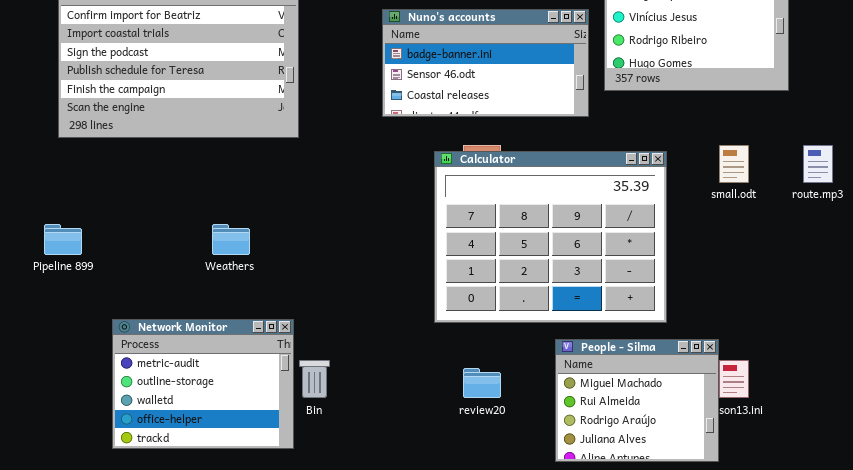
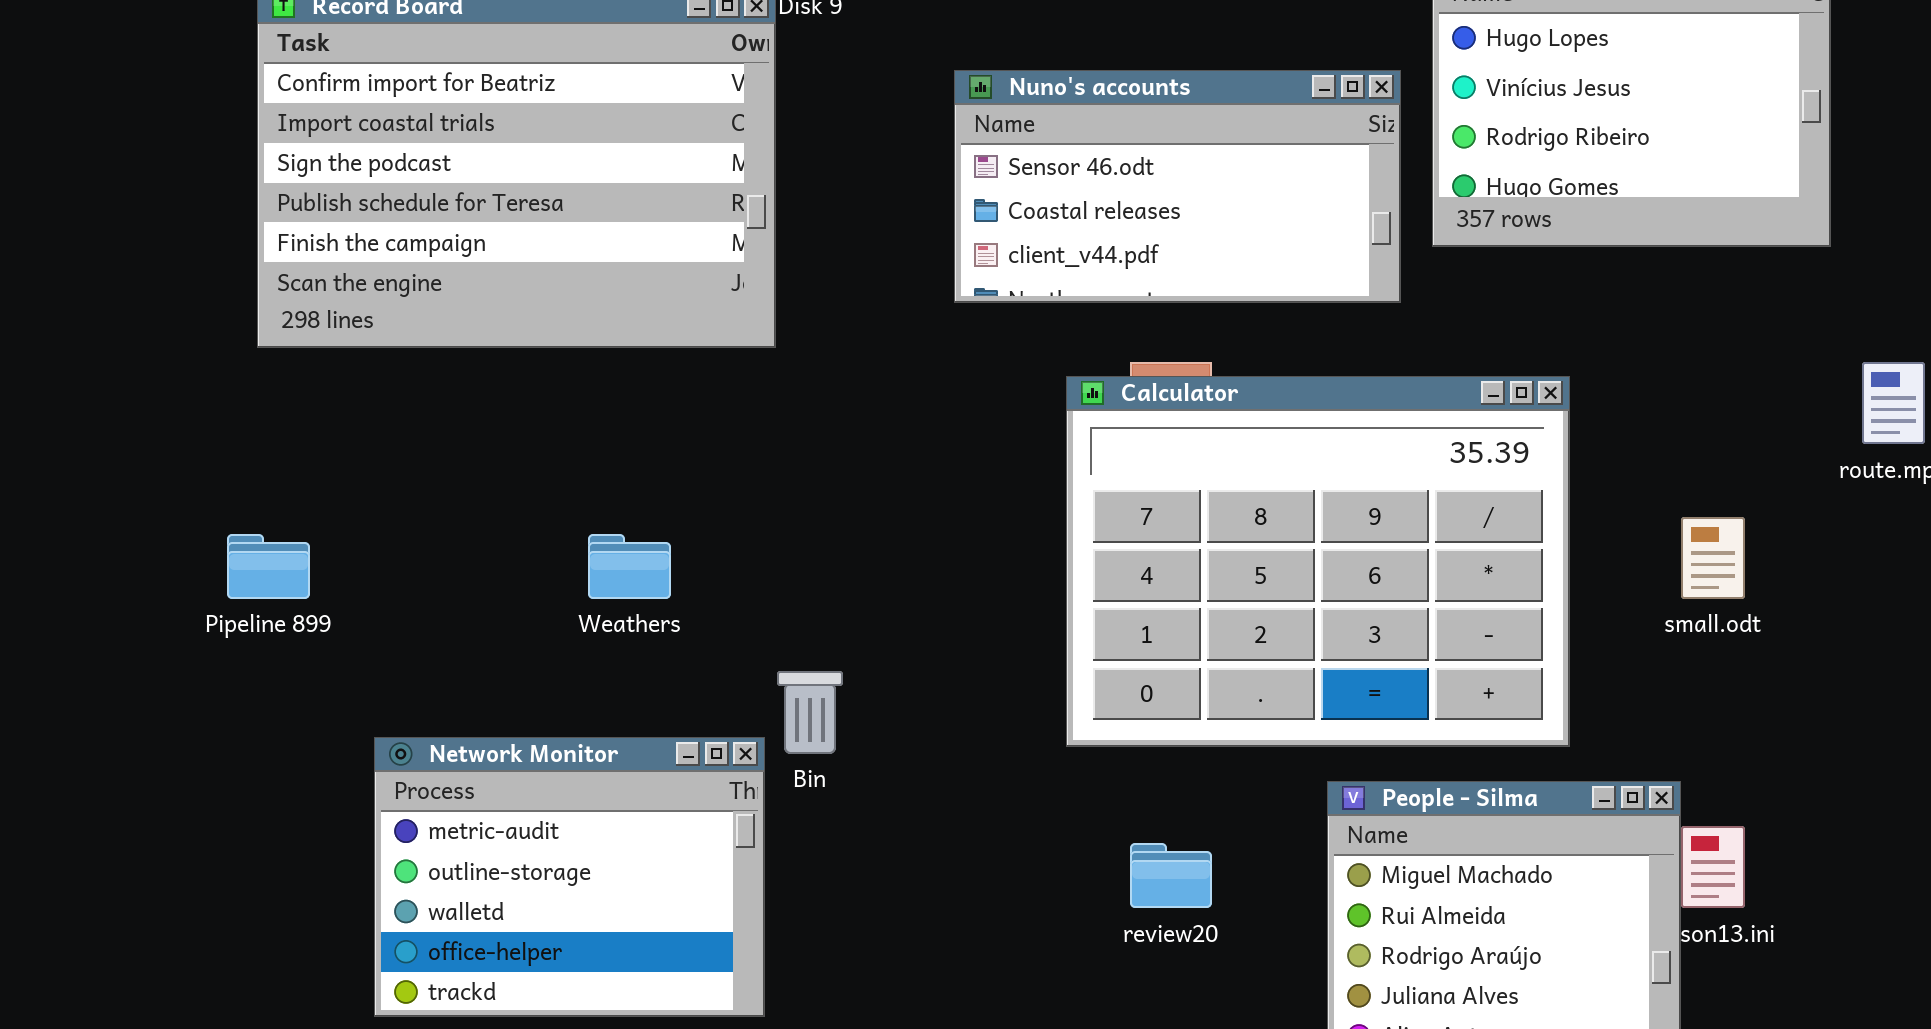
Nuno's accounts: [382,9,589,117] -> [954,70,1401,303], scrolled down 1 row
small.odt: [719,145,749,183] -> [1681,517,1745,599], moved
Bin: [299,360,330,398] -> [777,671,843,754], moved

